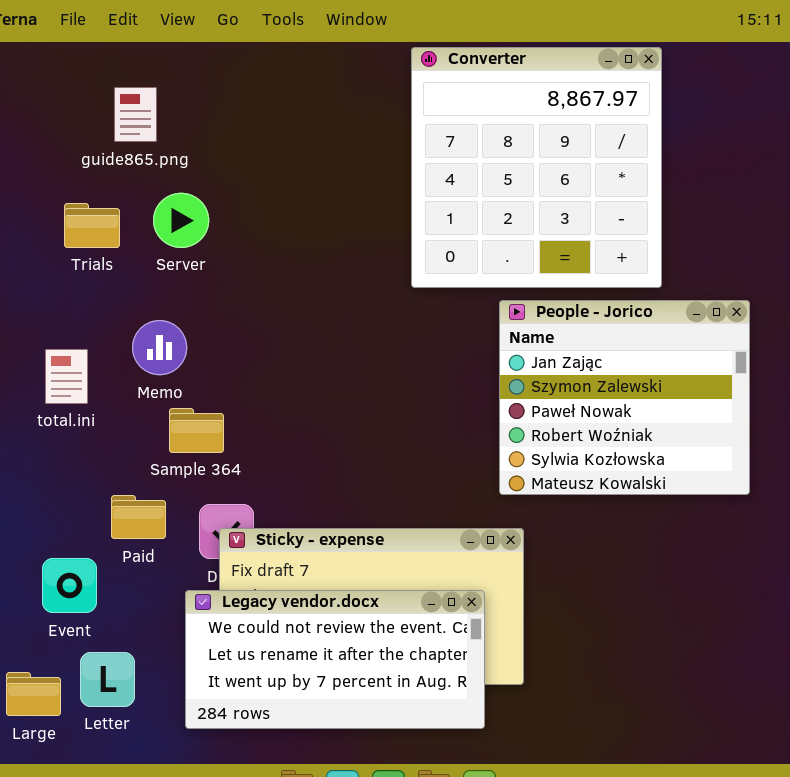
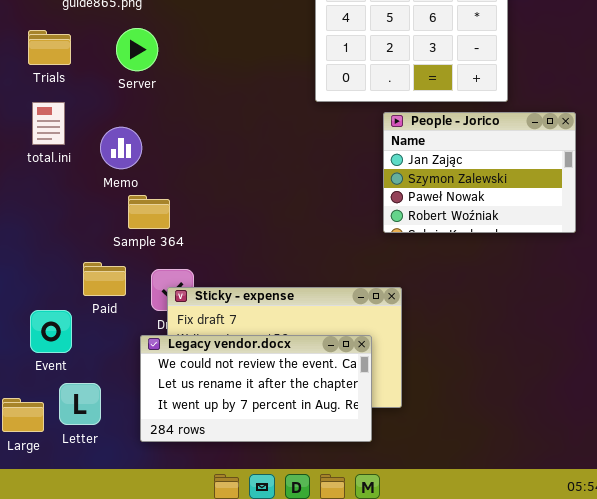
Trials: [64,203,120,248] -> [28,30,71,65], moved
People - Jorico: [499,300,750,495] -> [383,112,576,233], resized
total.ini: [45,349,88,404] -> [32,102,65,145], moved

